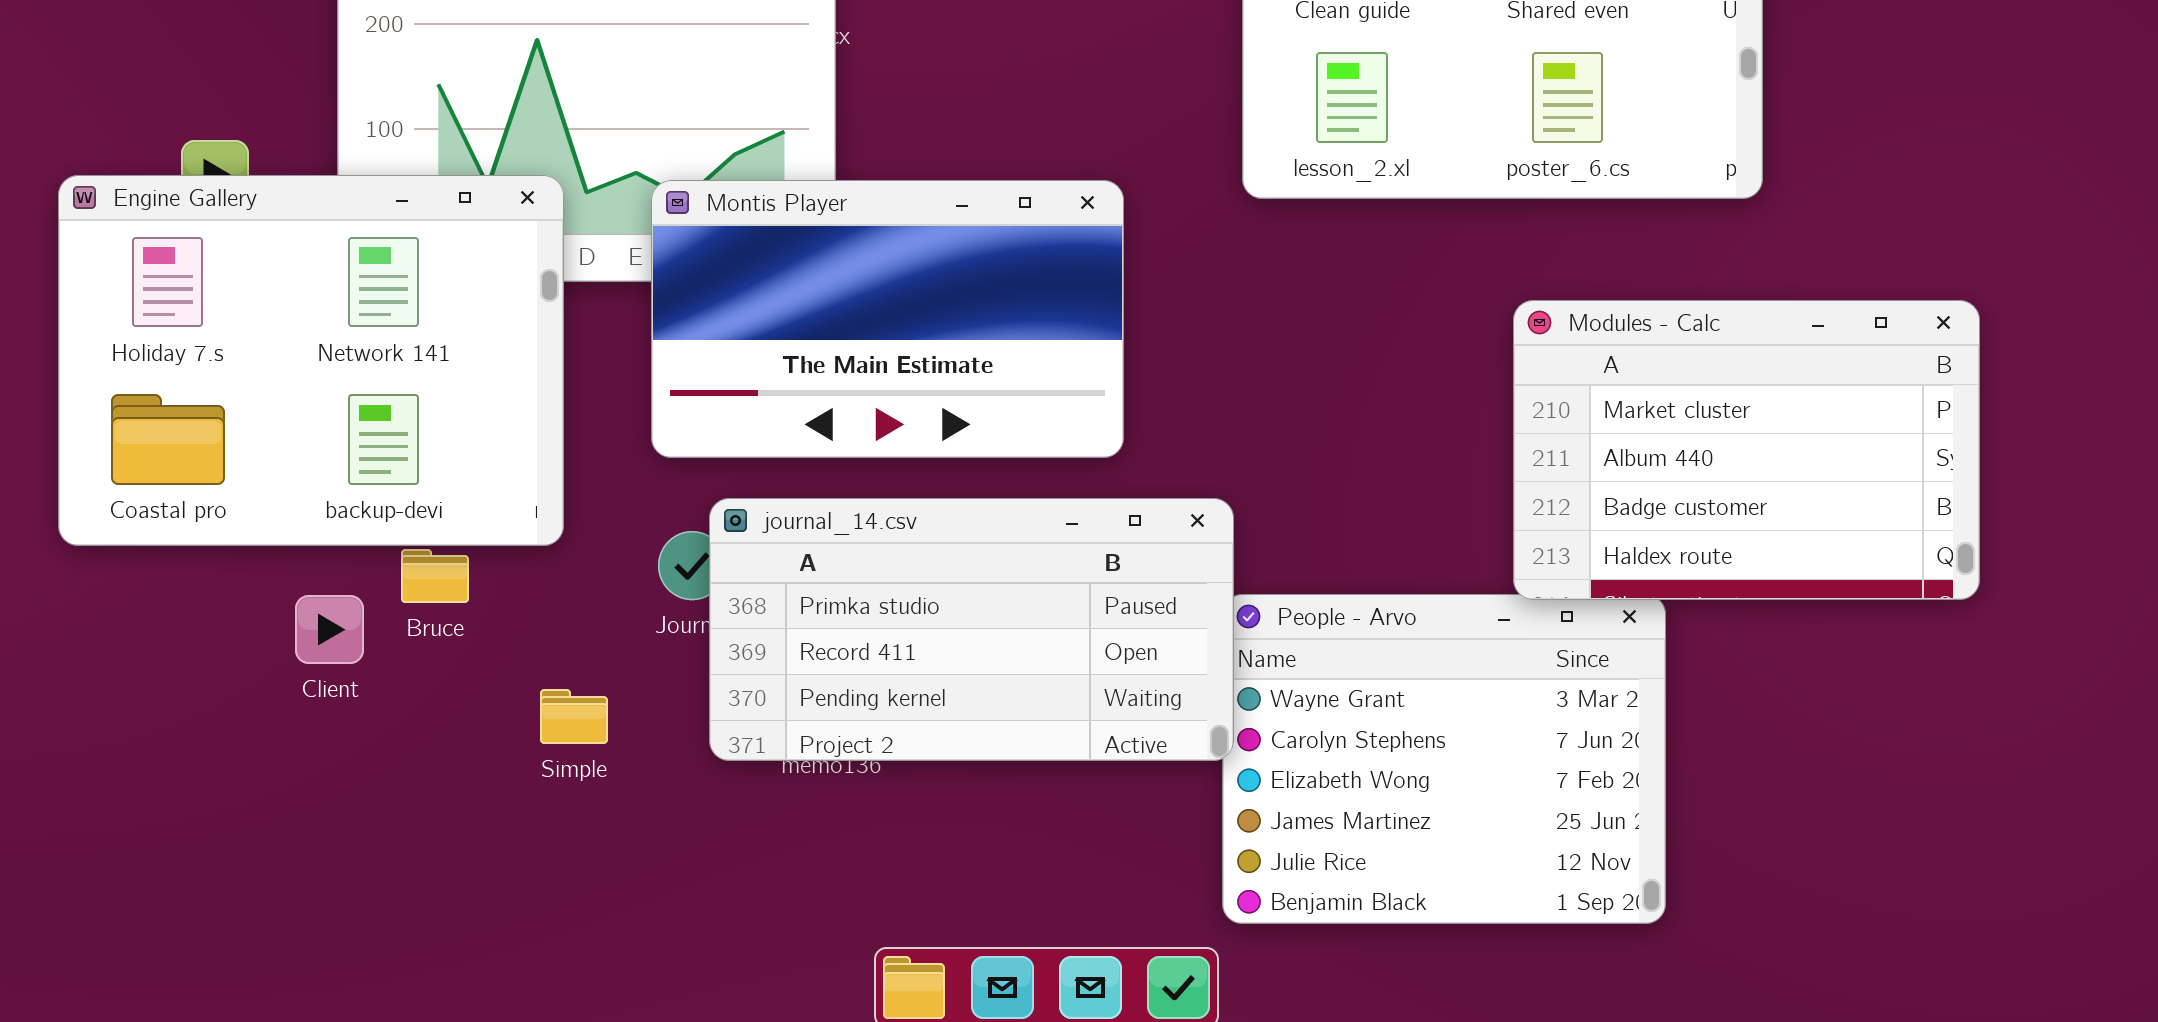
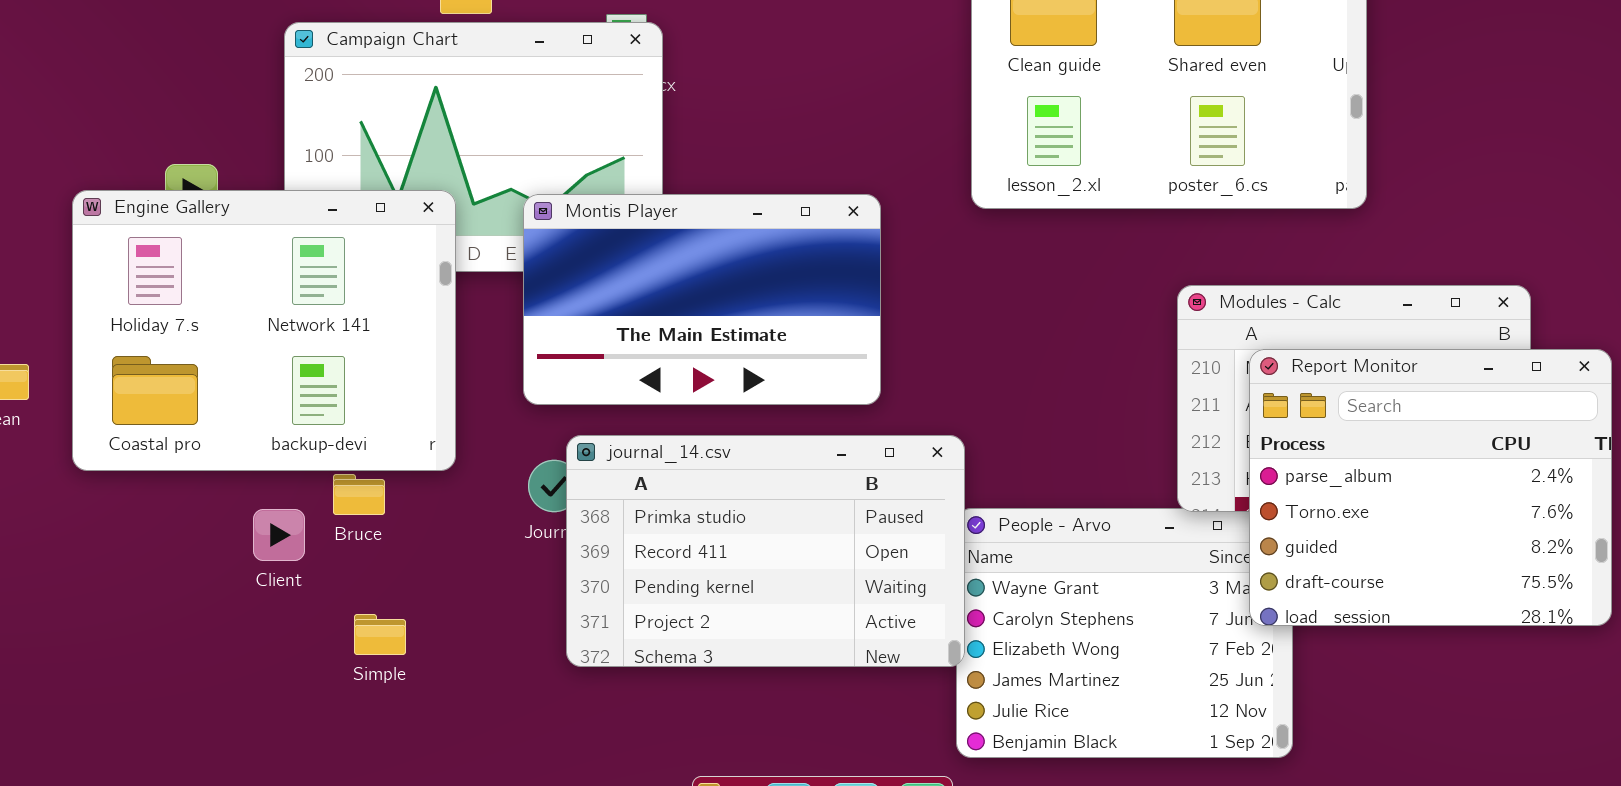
Report Monitor: none -> [1249,349,1612,626], opened
journal_14.csv: [709,498,1234,761] -> [566,435,965,667], resized
Simple: [540,689,608,744] -> [354,614,406,655], moved

